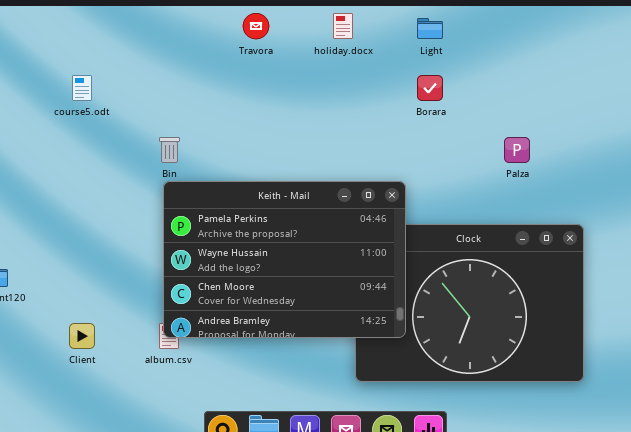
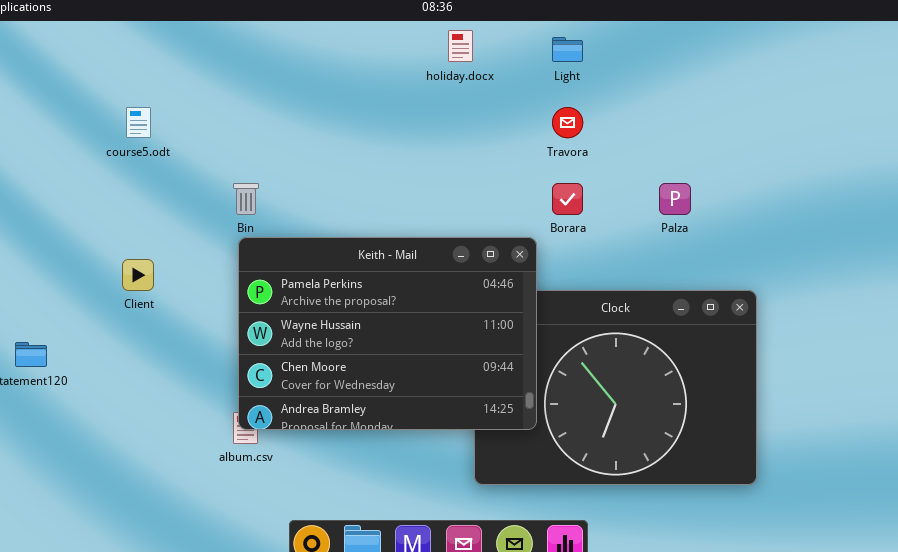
Travora: [243,13,269,39] -> [552,107,583,138], moved
Borara: [417,75,443,101] -> [552,183,583,215], moved
Client: [69,323,95,349] -> [122,259,154,291], moved

